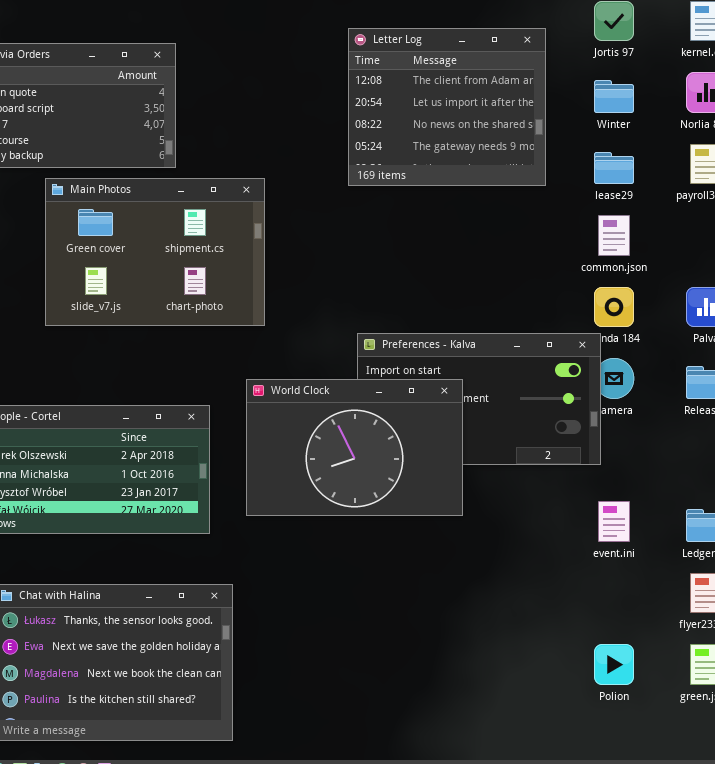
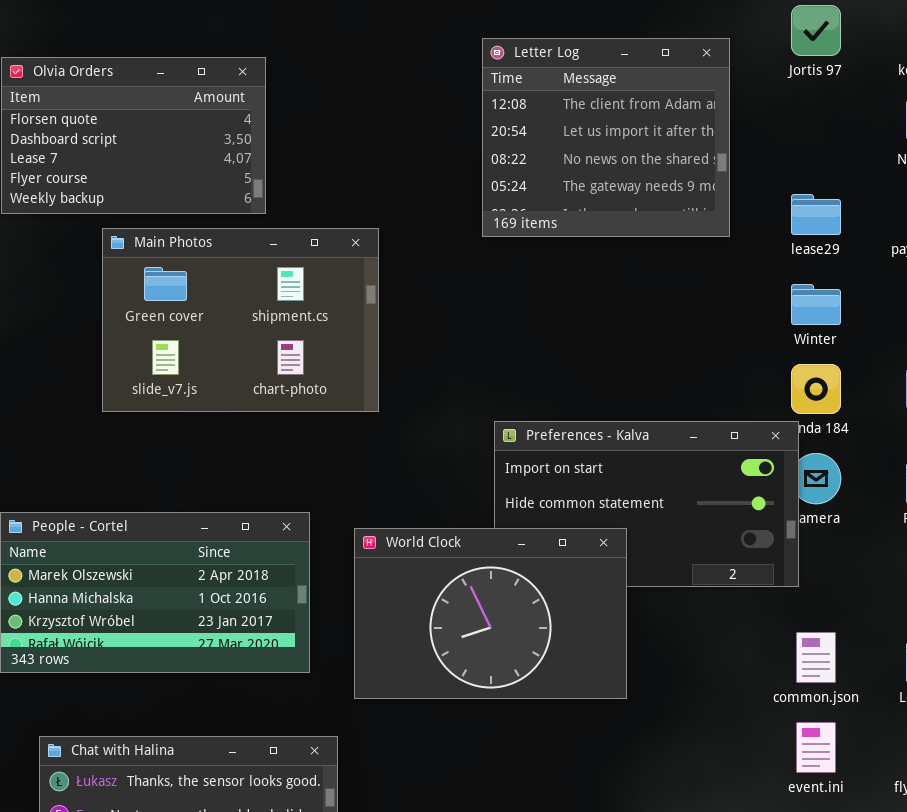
Winter: [594,80,634,113] -> [791,284,841,325], moved
common.json: [598,215,630,256] -> [796,632,836,683], moved
World Clock: [246,379,463,516] -> [354,528,627,699], moved
event.ini: [598,501,630,542] -> [796,722,836,773], moved

